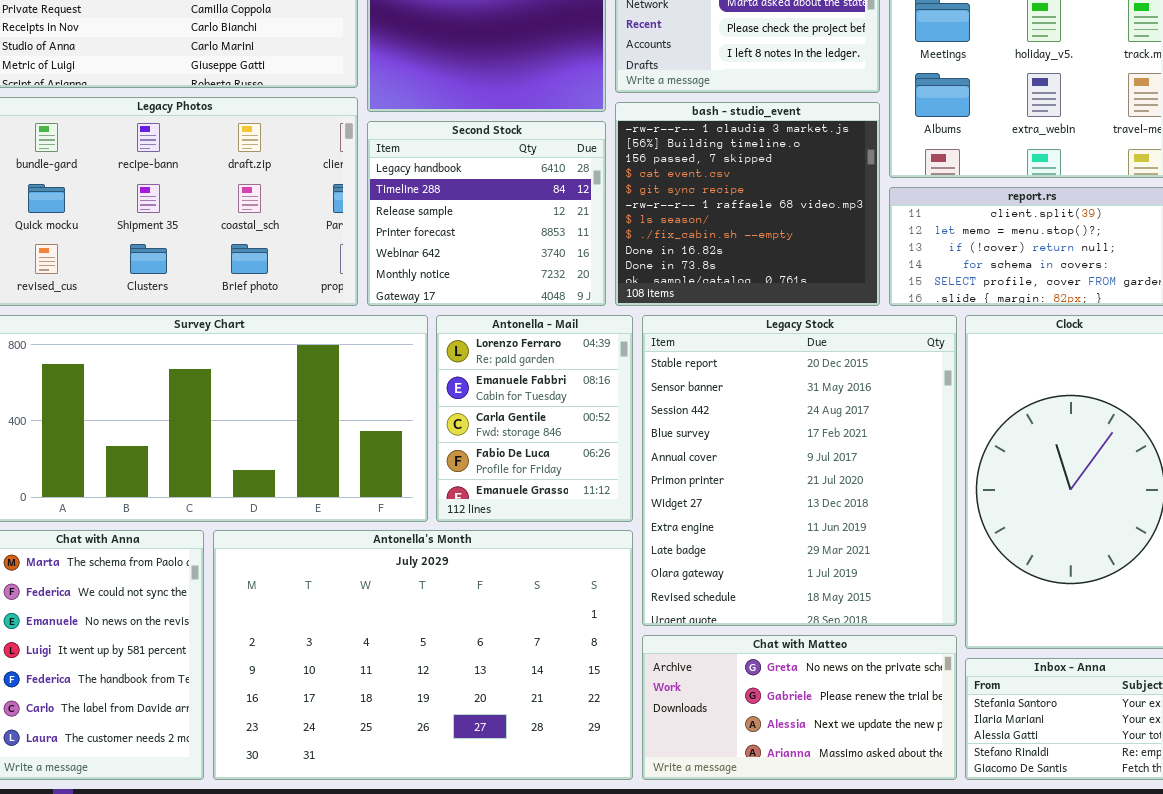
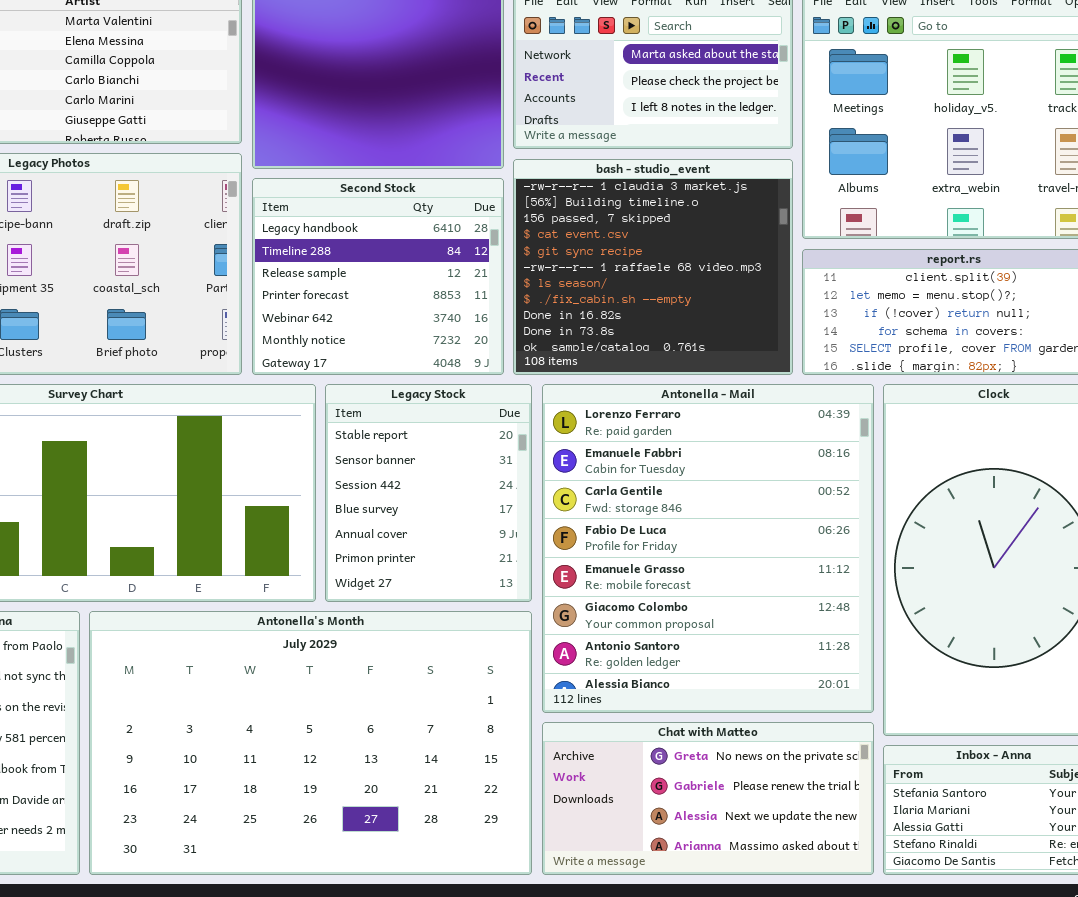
Antonella - Mail: [436,315,633,522] -> [542,384,874,713], moved, resized
Legacy Stock: [642,315,957,626] -> [325,384,532,602], moved, resized

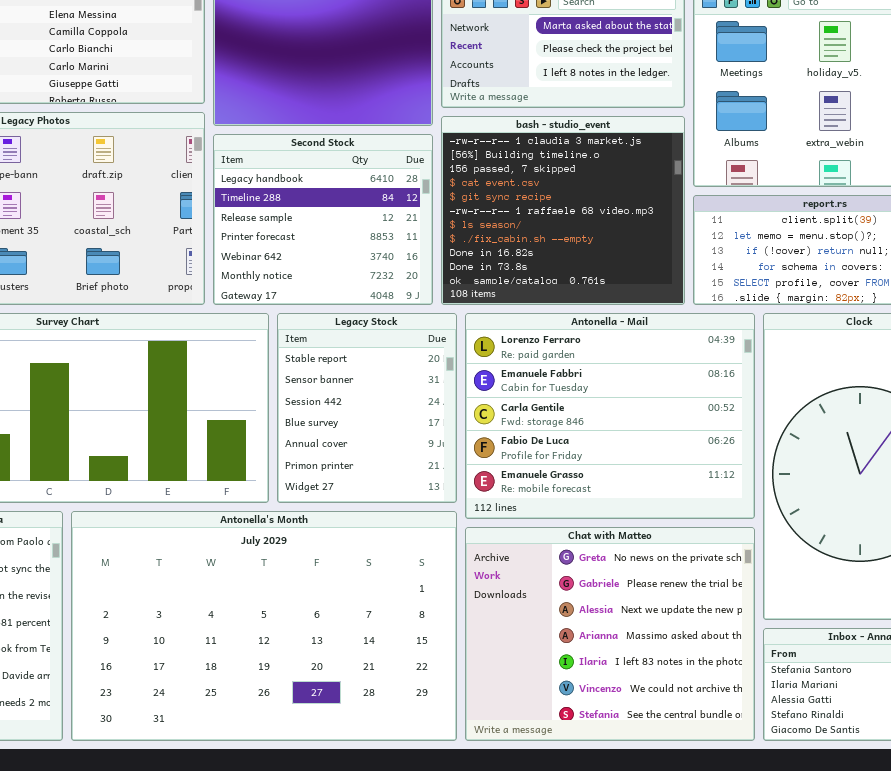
Antonella - Mail: [542,384,874,713] -> [465,313,755,519], resized
Chat with Matteo: [542,722,874,875] -> [465,527,755,741], resized

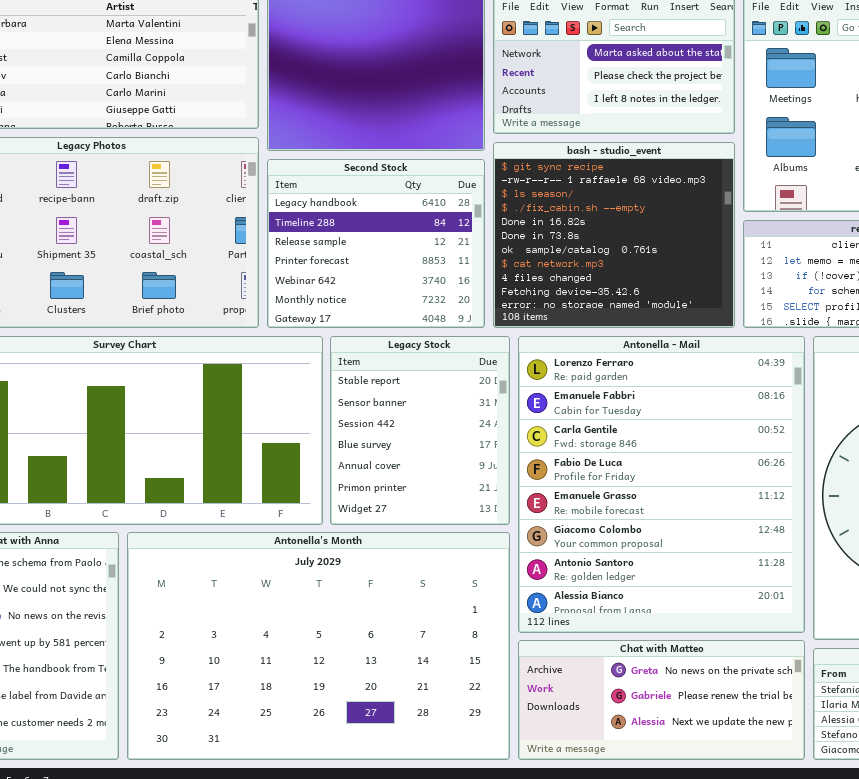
bash - studio_event: [441,116,685,305] -> [493,142,735,328], scrolled down 4 rows
Antonella - Mail: [465,313,755,519] -> [518,336,805,633], resized
Chat with Matteo: [465,527,755,741] -> [518,640,805,760], resized

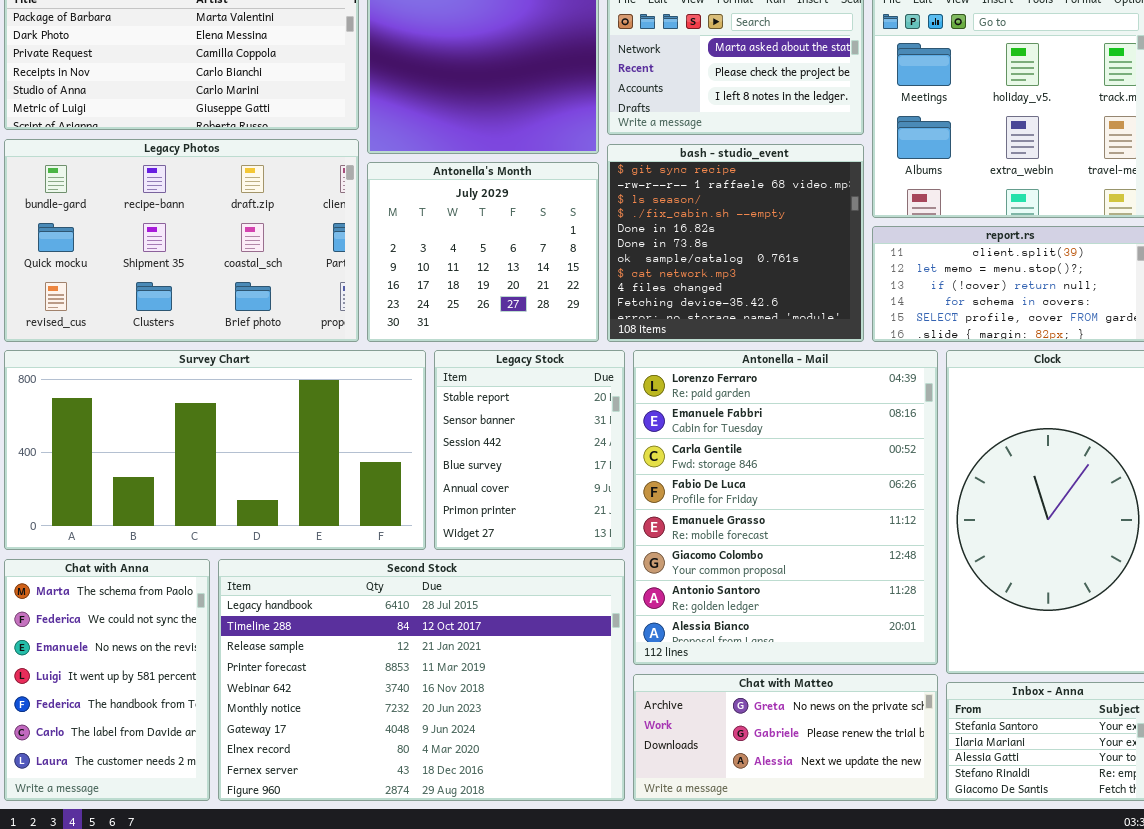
Second Stock: [267,159,485,328] -> [218,559,625,801], moved, resized
Antonella's Month: [127,532,510,760] -> [367,162,599,342], moved, resized

